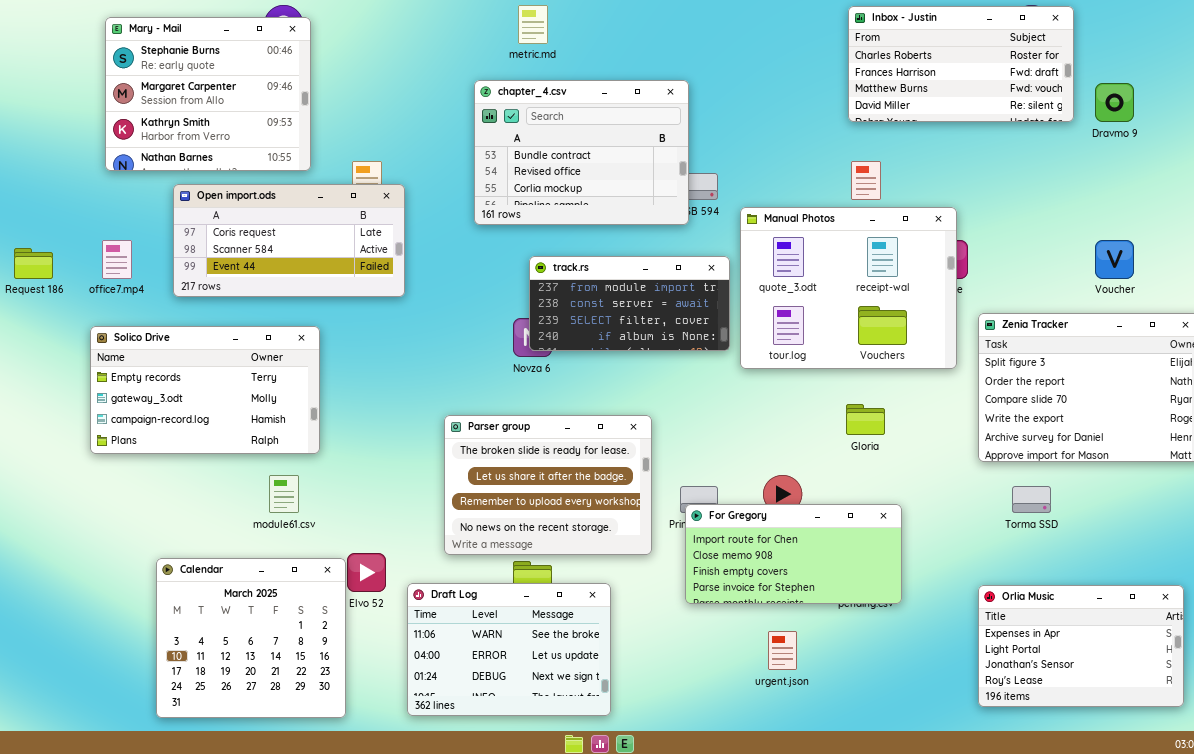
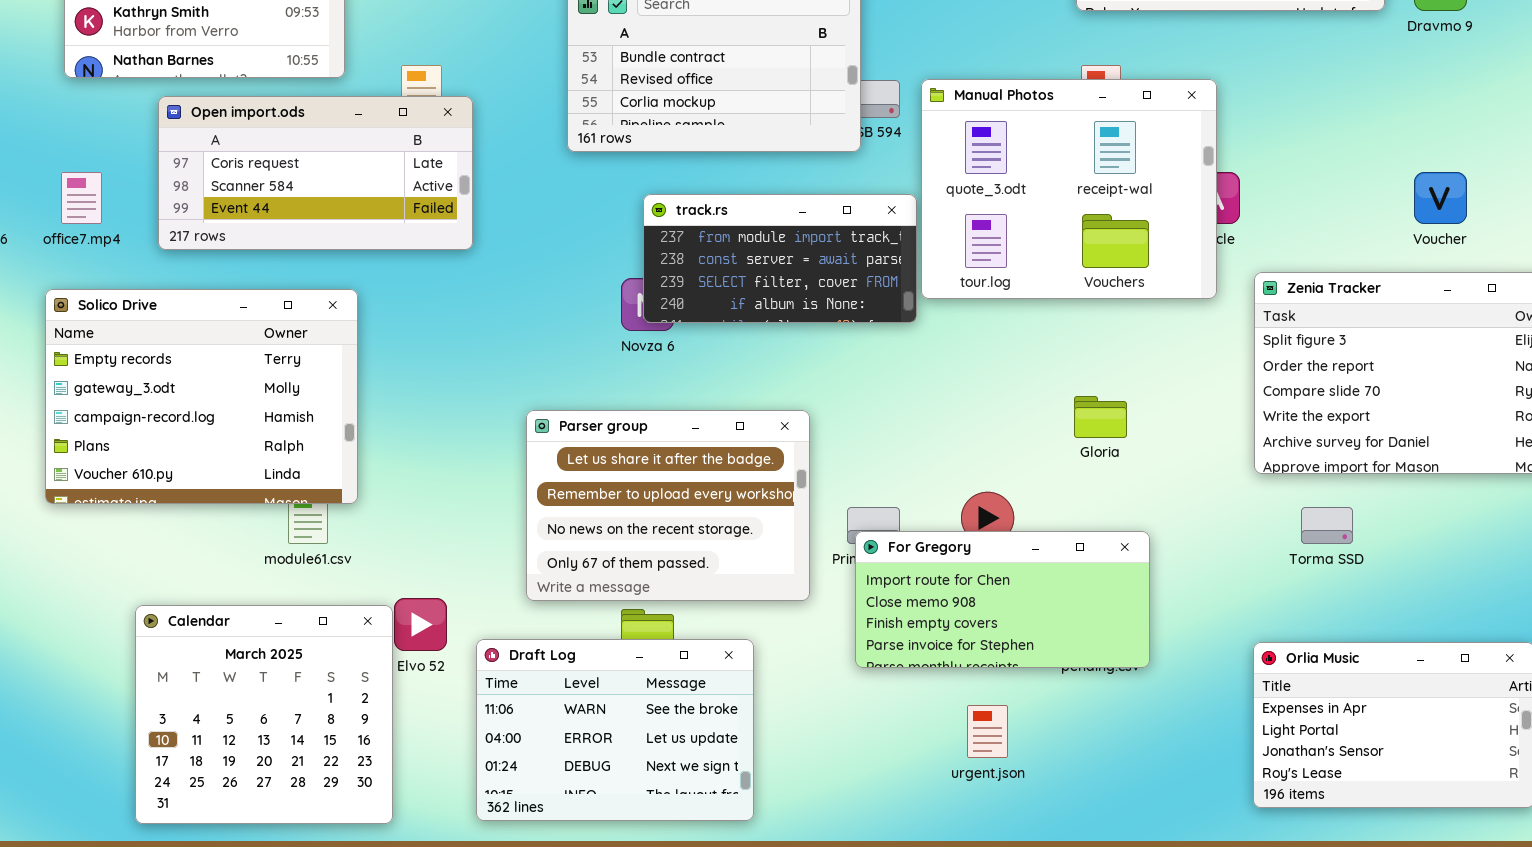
Manual Photos: [740,207,957,369] -> [921,79,1217,299], moved
Solico Drive: [90,326,320,454] -> [45,289,358,504], resized
Parser group: [444,415,652,555] -> [526,410,810,601], scrolled down 1 row

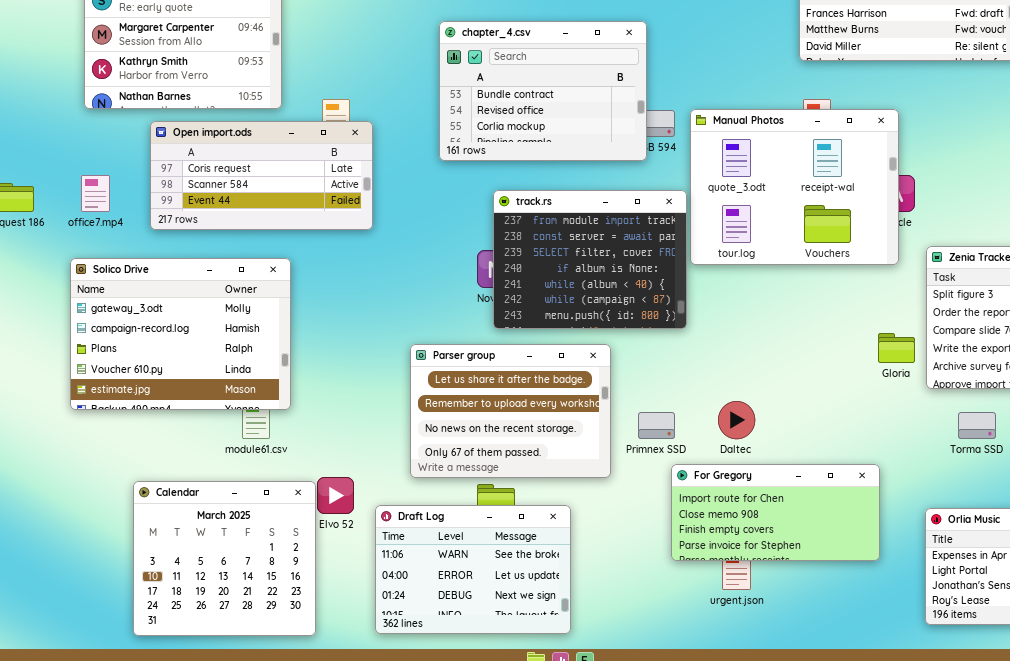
track.rs: [643,194,917,323] -> [493,190,687,329], resized
Solico Drive: [45,289,358,504] -> [70,258,291,410], scrolled down 1 row
Gloria: [1074,396,1127,438] -> [878,333,915,363], moved
For Gregory: [855,531,1150,668] -> [671,464,880,561], moved

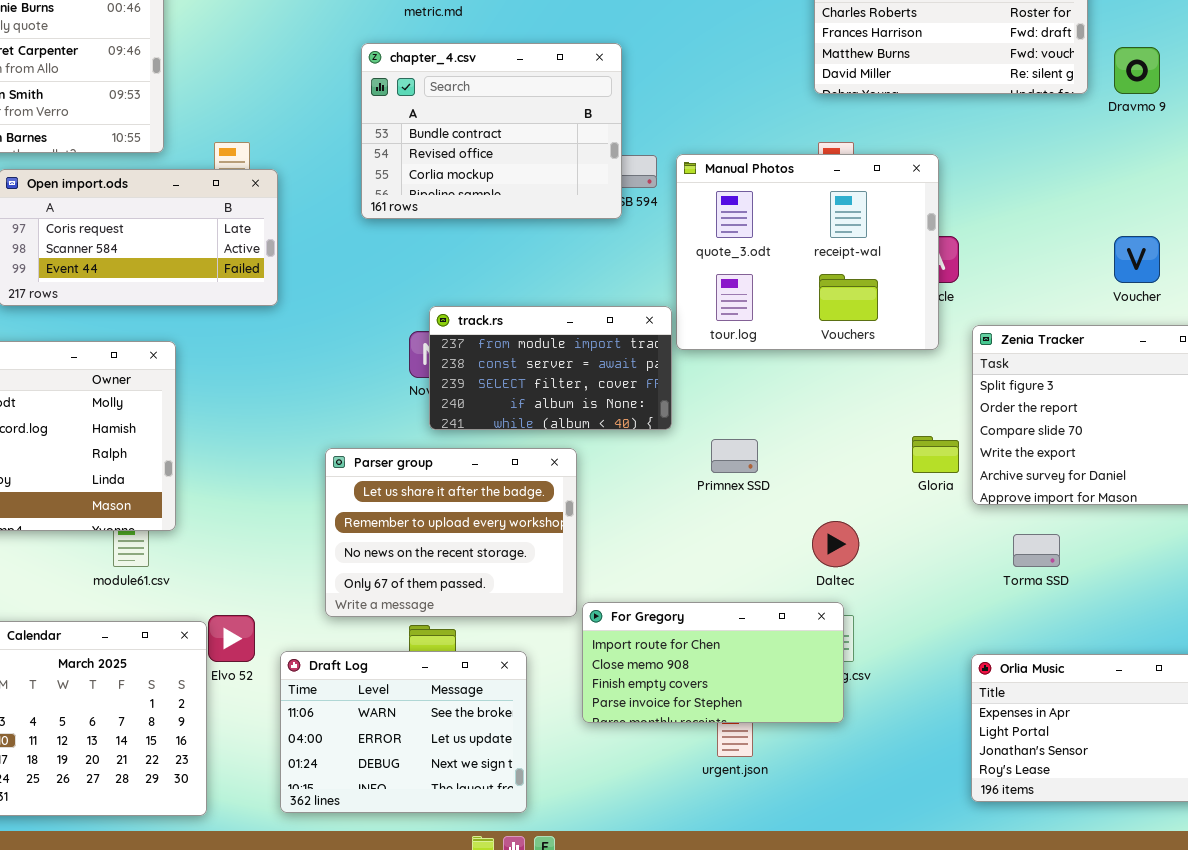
track.rs: [493,190,687,329] -> [429,306,672,430], resized
Daltec: [718,401,755,439] -> [812,521,859,567], moved
Primnex SSD: [638,412,675,439] -> [711,439,758,473], moved
For Gregory: [671,464,880,561] -> [582,602,844,723], moved

